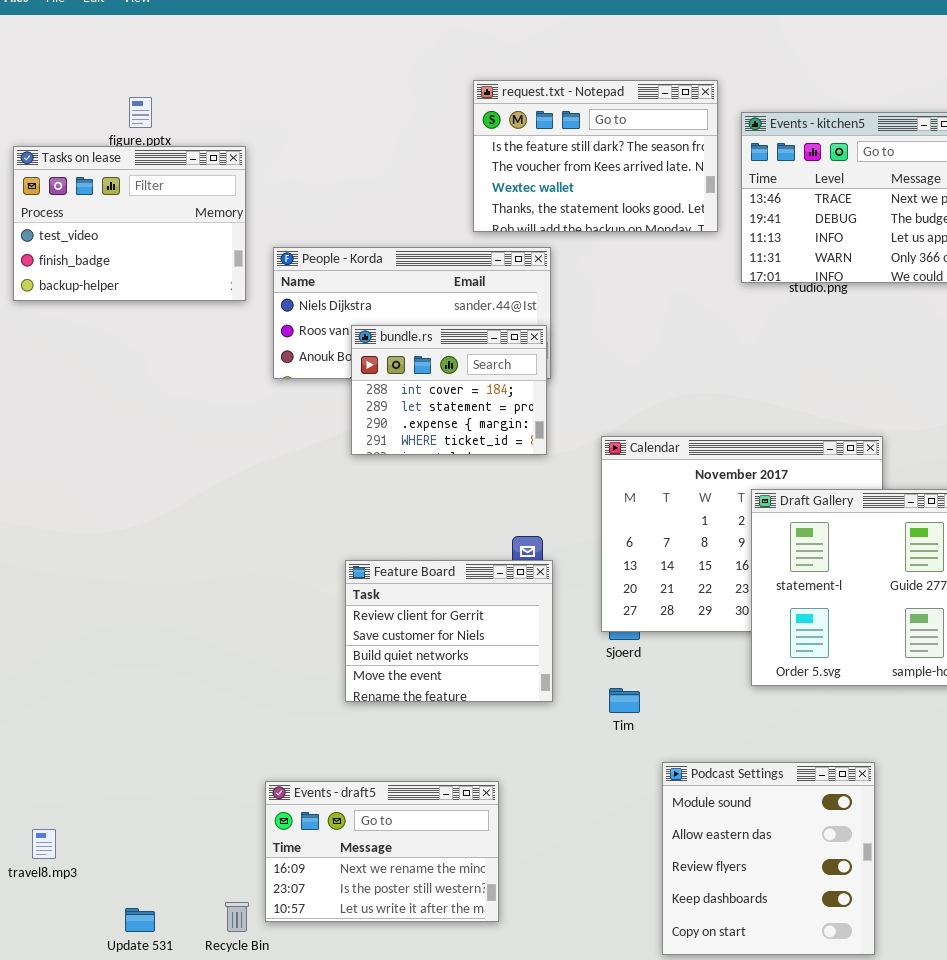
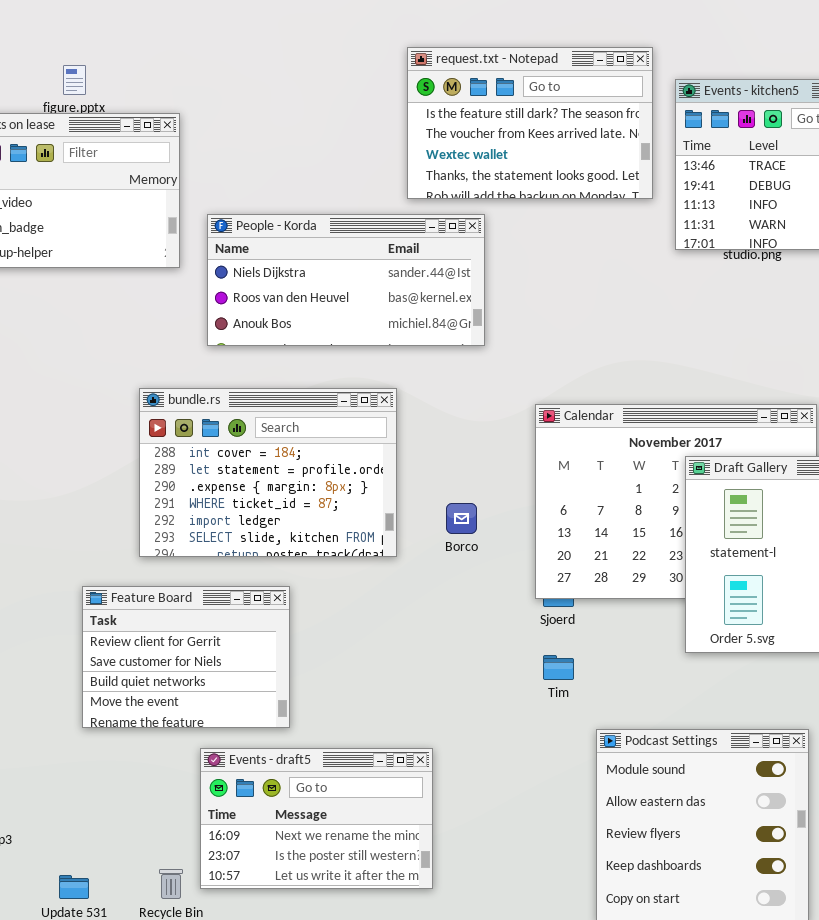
bundle.rs: [351,325,547,455] -> [139,388,397,557], moved, resized
Feature Board: [345,560,553,702] -> [82,586,290,728], moved

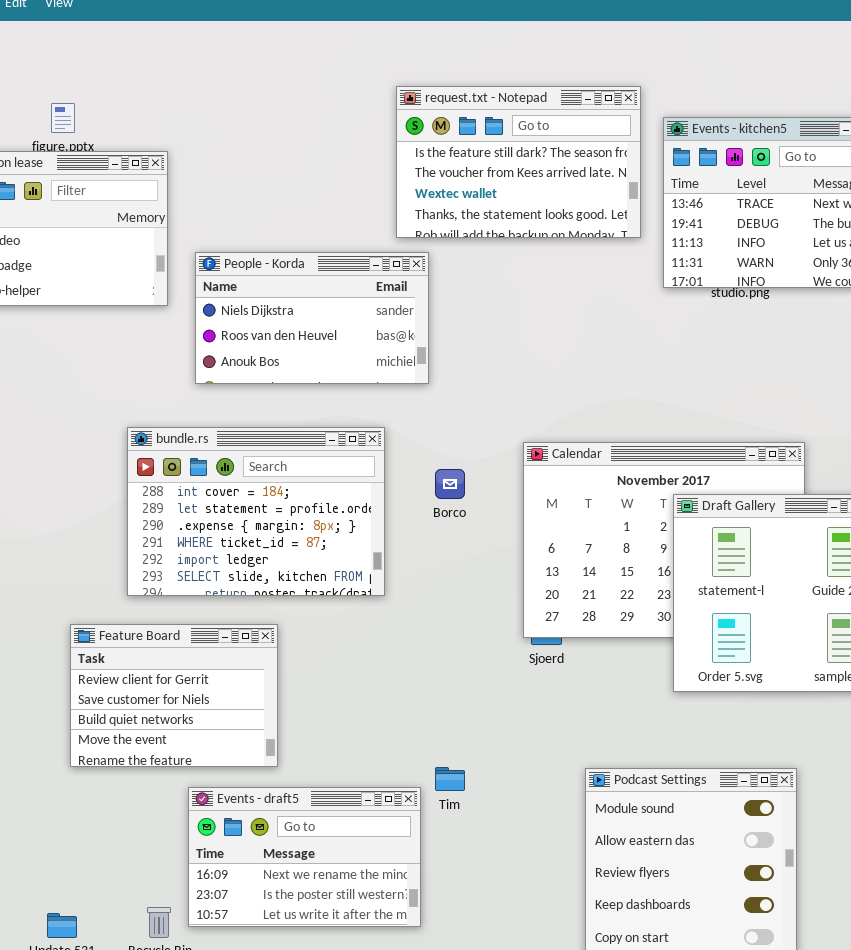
People - Korda: [207,214,485,346] -> [195,252,429,384], resized
Borco: [446,503,477,534] -> [435,469,465,499], moved
Tim: [543,655,574,680] -> [435,767,465,791], moved

